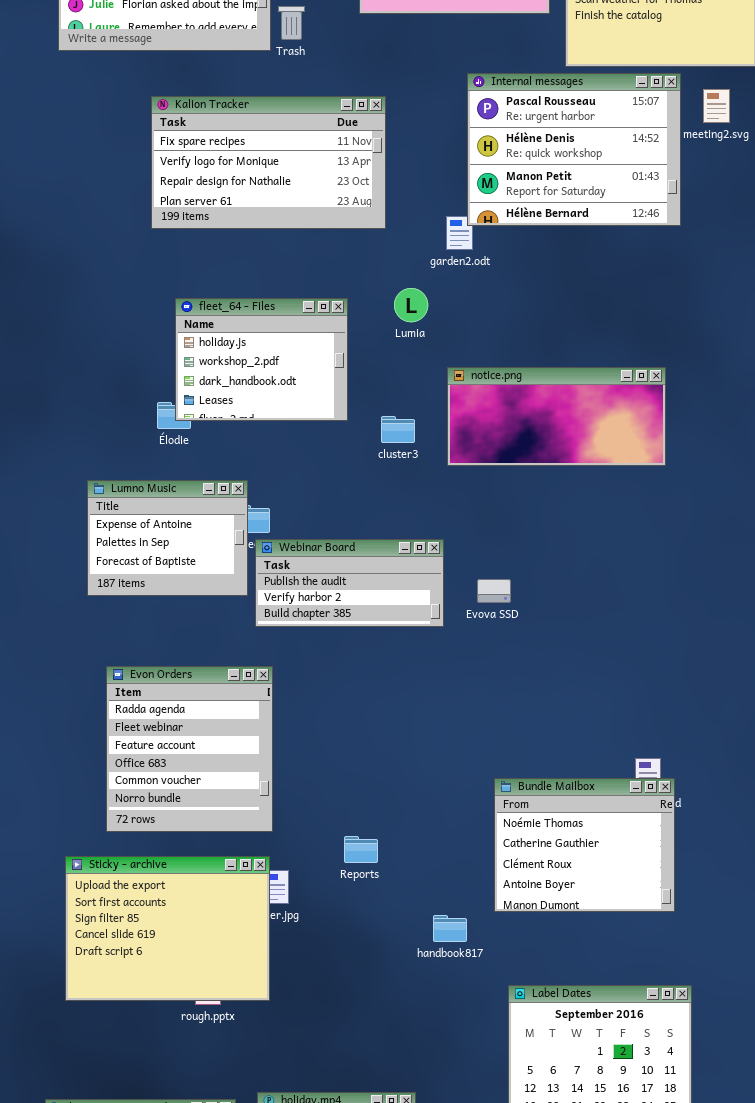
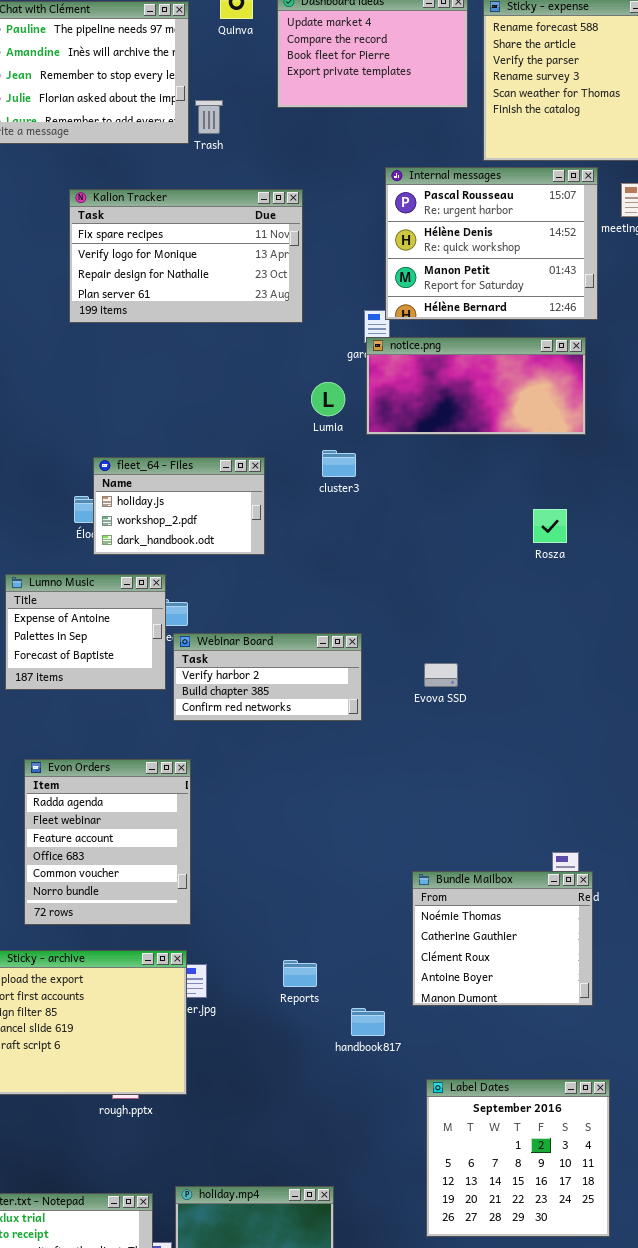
fleet_64 - Files: [175,298,348,421] -> [93,457,265,555], moved, resized
notice.png: [447,367,666,466] -> [366,337,586,435], moved
cluster3: [381,416,415,443] -> [322,450,356,477], moved
Webinar Board: [255,539,444,627] -> [173,633,362,721], scrolled down 1 row
Evova SSD: [477,579,511,603] -> [424,663,458,687], moved
Reports: [344,836,378,863] -> [283,960,317,987], moved

